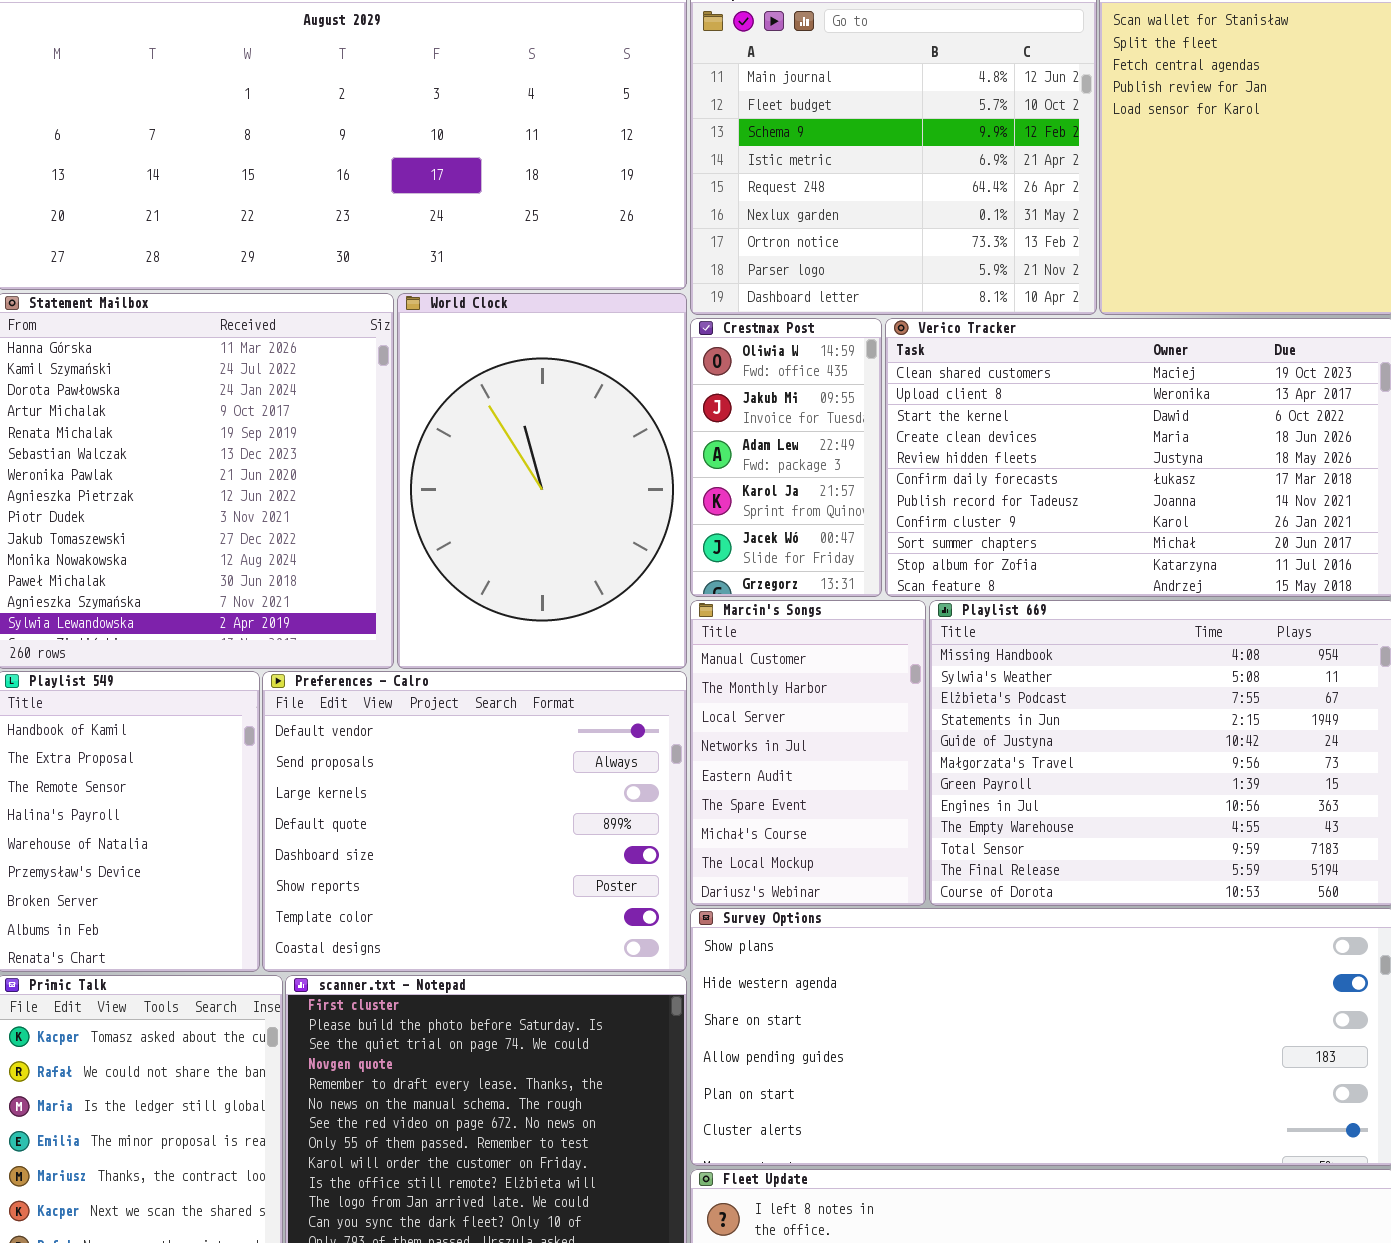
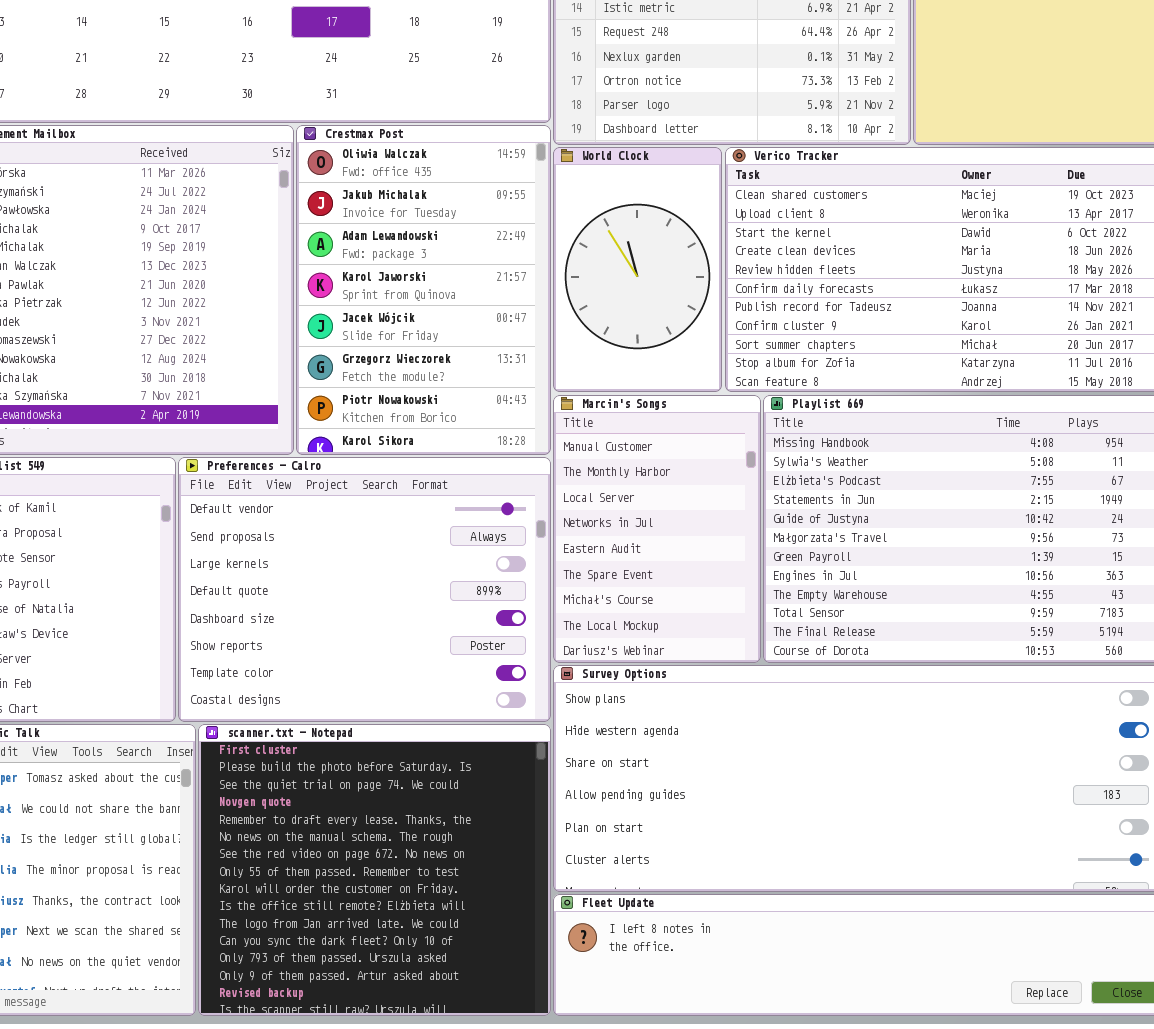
World Clock: [397,293,687,669] -> [553,147,722,392], moved, resized
Crestmax Post: [690,318,882,597] -> [296,125,551,455], moved, resized

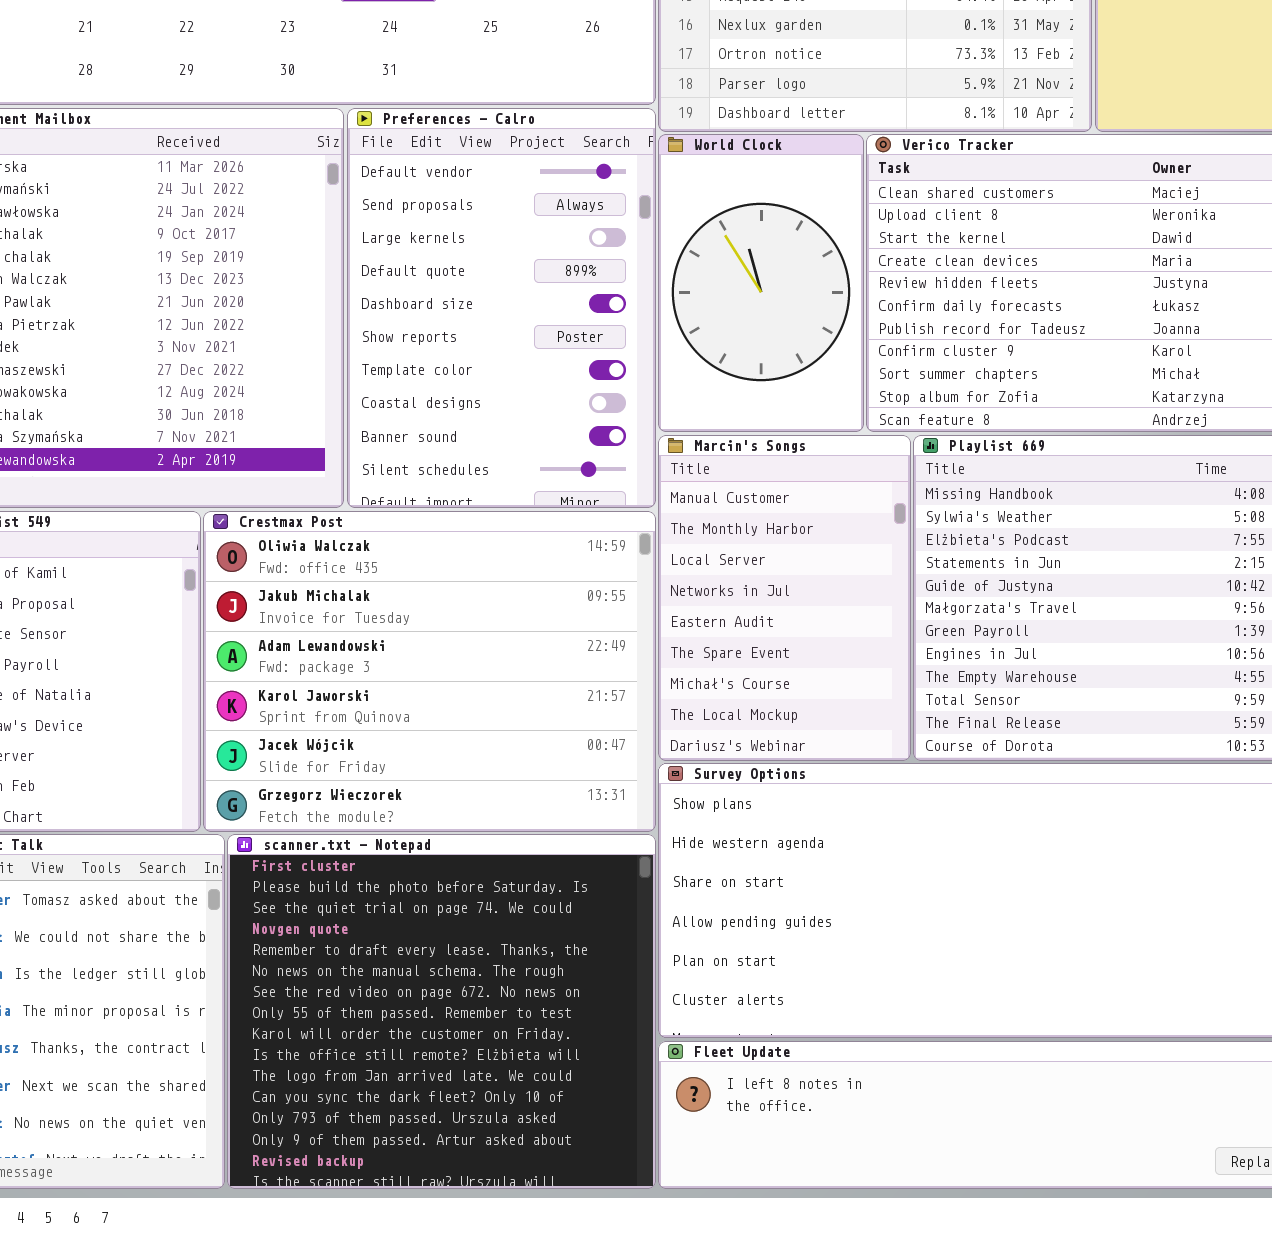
Crestmax Post: [296,125,551,455] -> [203,511,656,832], moved, resized
Preferences - Calro: [178,457,551,722] -> [347,108,656,508], moved, resized

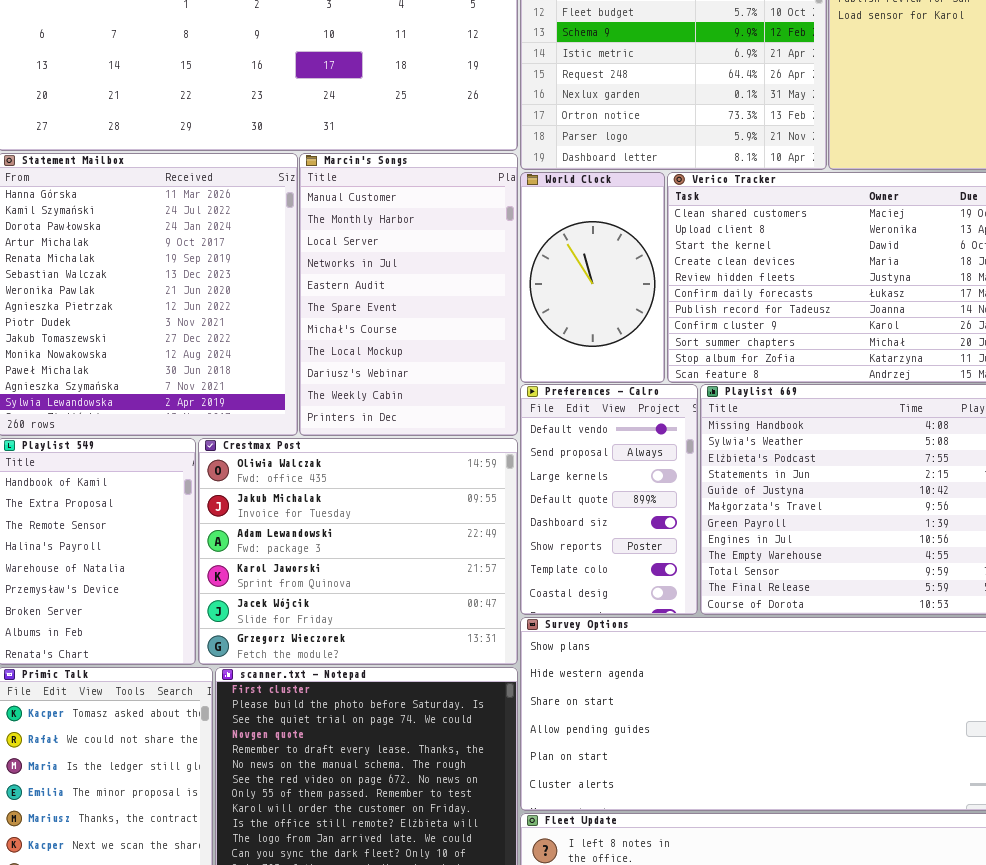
Preferences - Calro: [347,108,656,508] -> [520,384,698,615], moved, resized
Marcin's Songs: [658,435,911,761] -> [299,153,518,436], moved, resized

